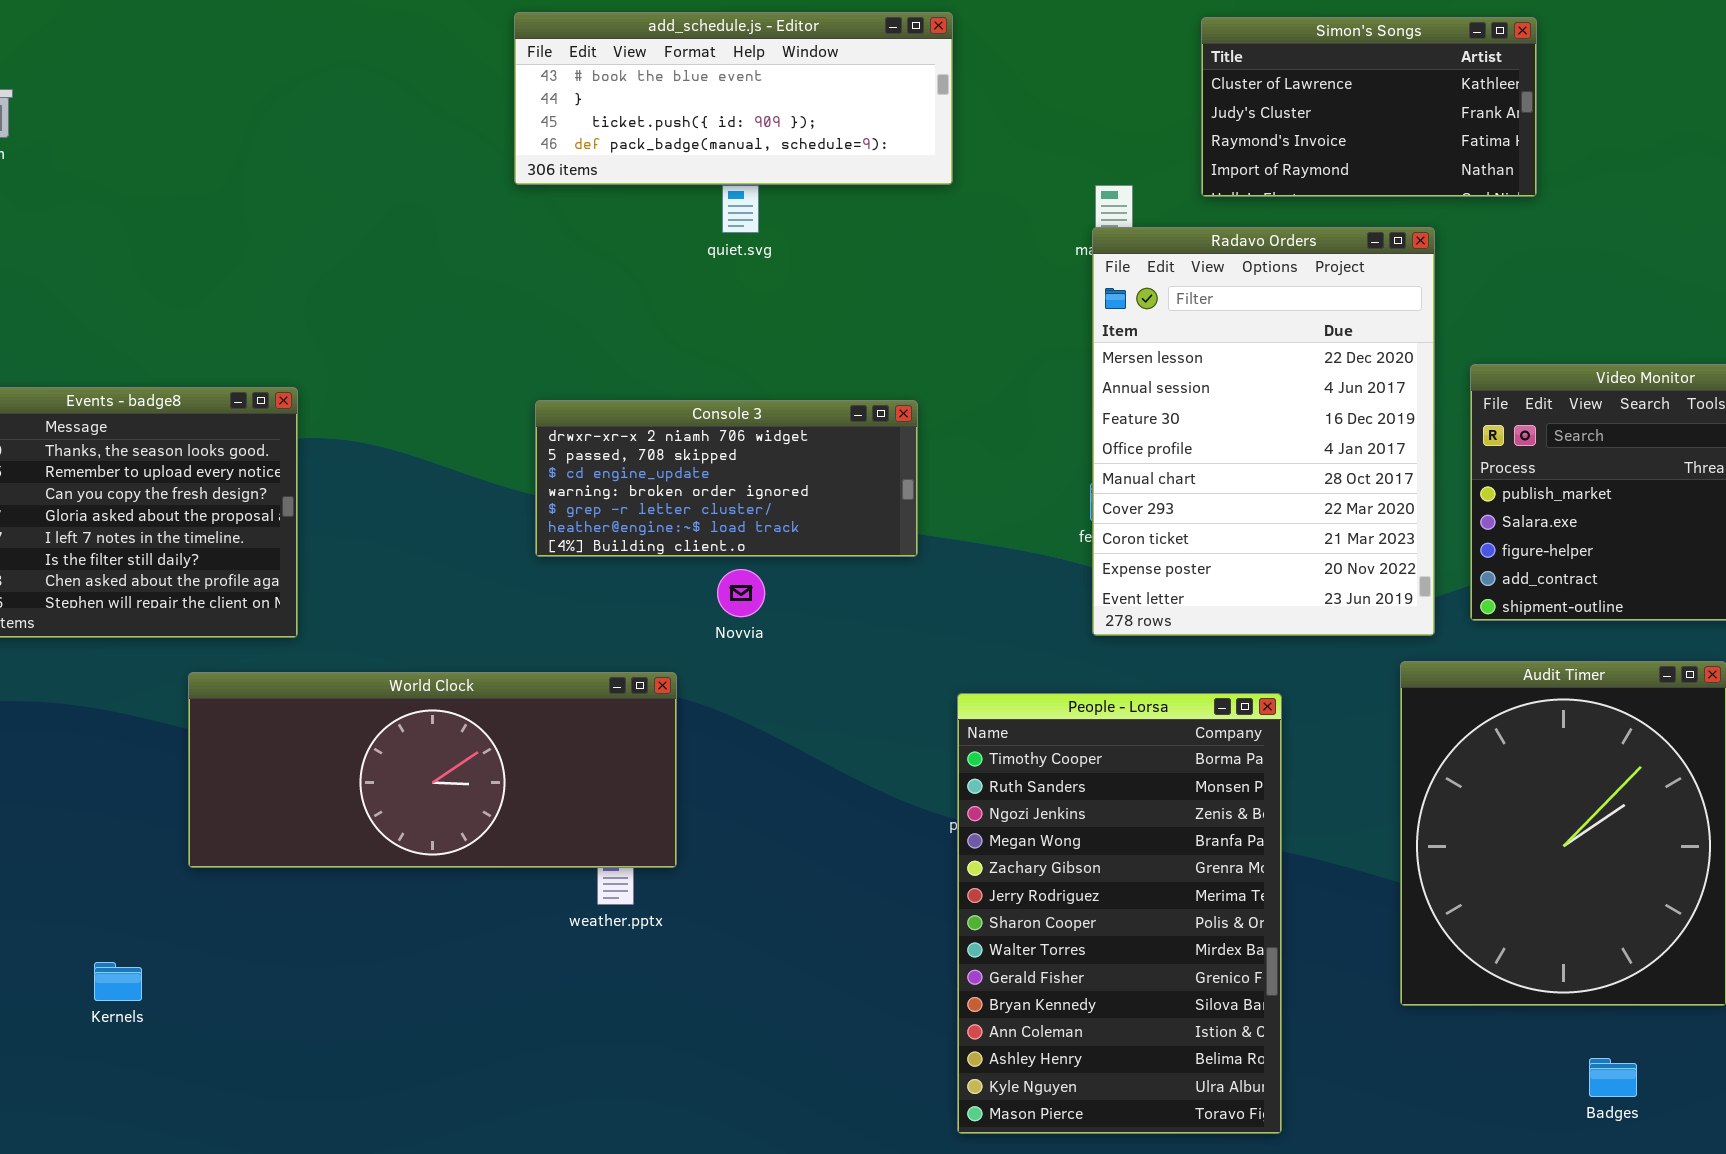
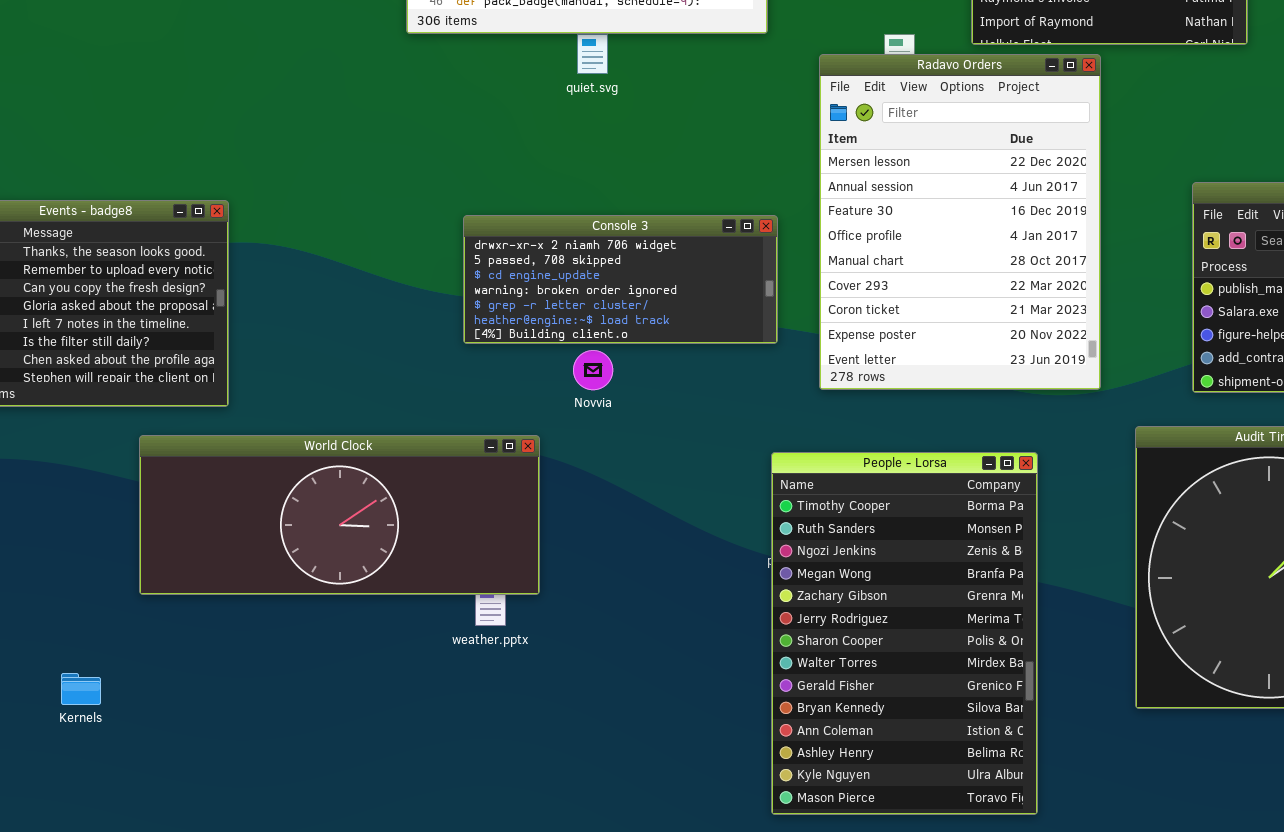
Radavo Orders: [1092,227,1435,636] -> [819,54,1101,390], moved
Console 3: [535,400,918,557] -> [463,215,778,344], moved

